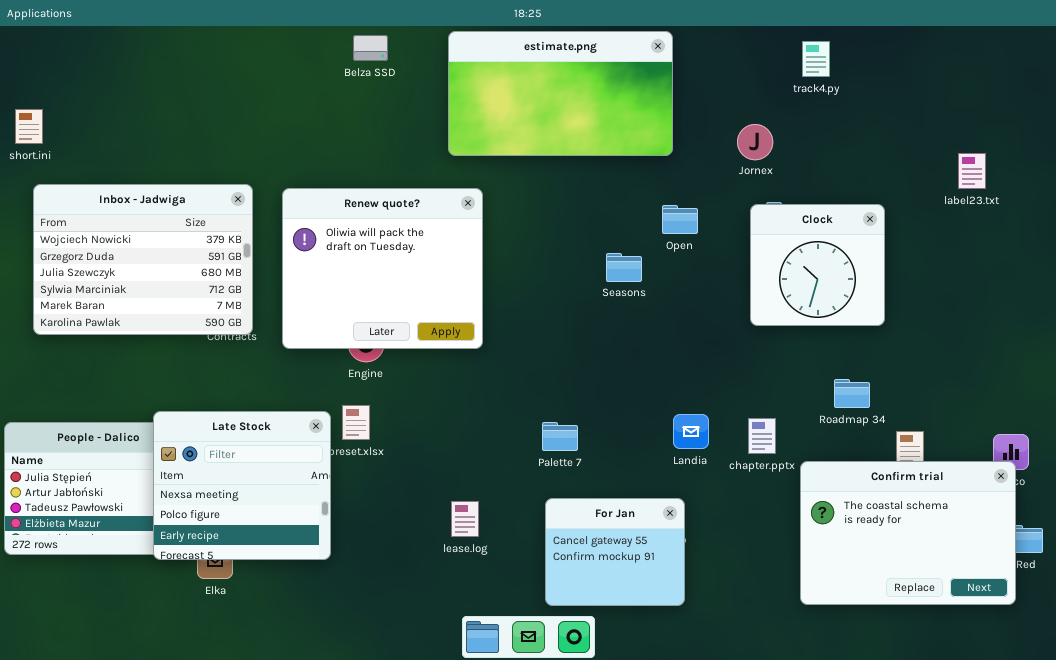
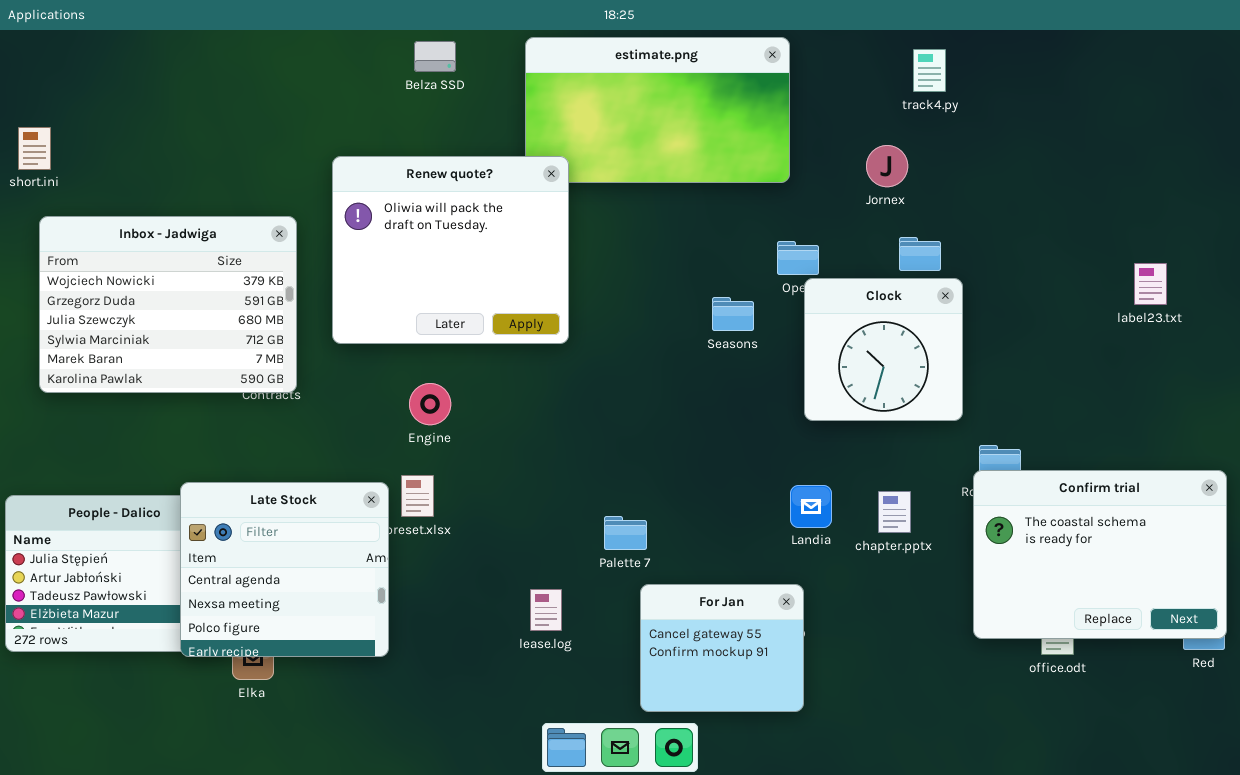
track4.py: [802,41,830,77] -> [913,49,946,92], moved
label23.txt: [958,153,986,189] -> [1134,263,1167,305], moved
Renew quote?: [282,188,483,349] -> [332,156,569,344], moved
Clock: [750,204,885,326] -> [804,278,963,421], moved
Late Stock: [153,411,331,560] -> [180,482,389,657], scrolled up 1 row
Palette 7: [542,422,578,451] -> [604,516,647,550], moved
Confirm trial: [800,461,1016,605] -> [973,470,1227,639], moved

